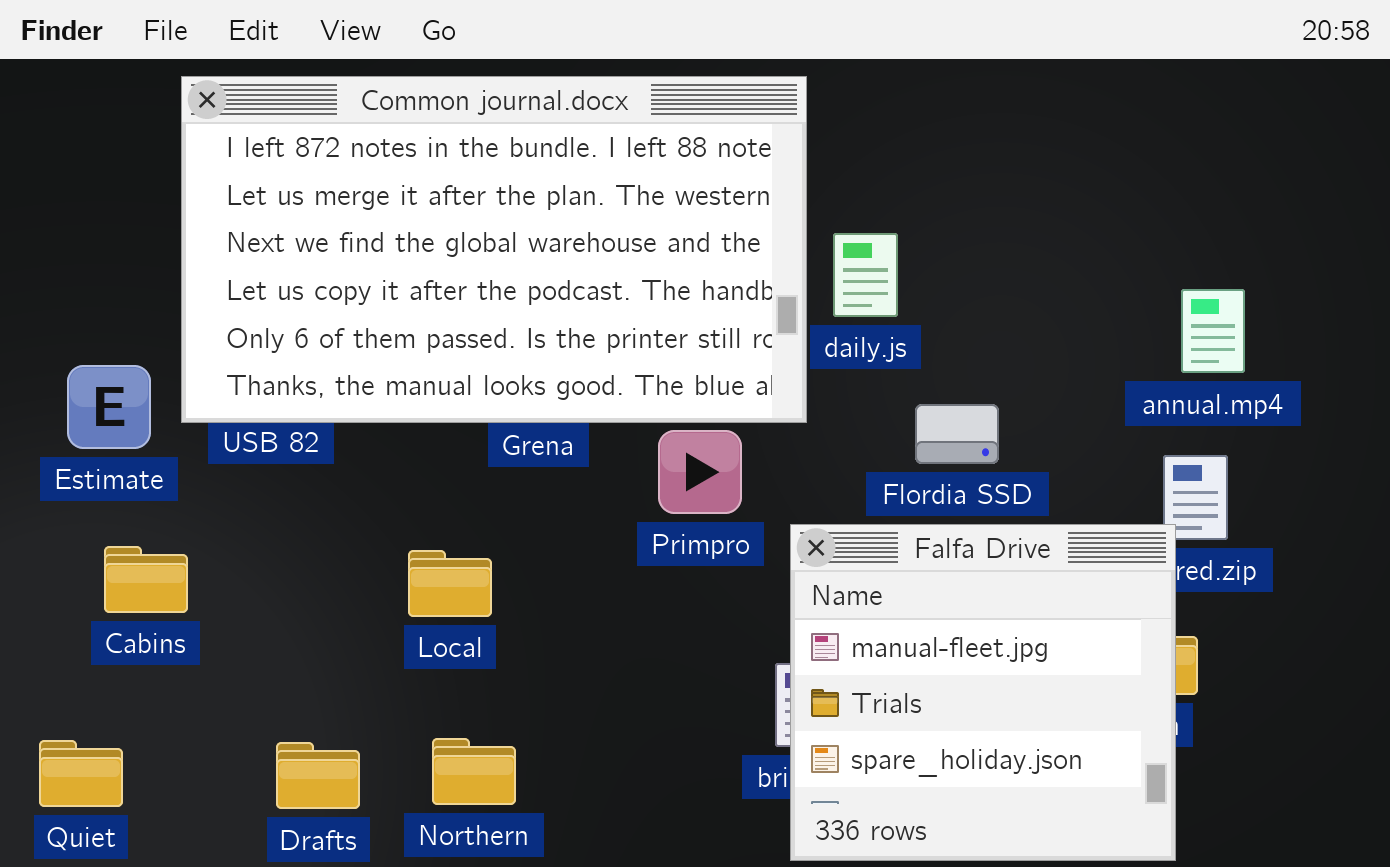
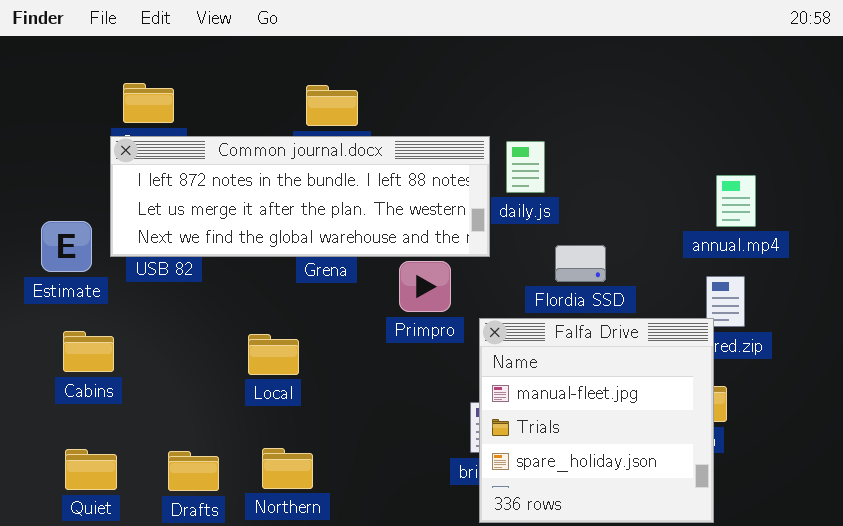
Common journal.docx: [181,76,807,423] -> [110,136,490,257], resized
Quiet: [39,740,123,807] -> [65,449,117,490], moved

